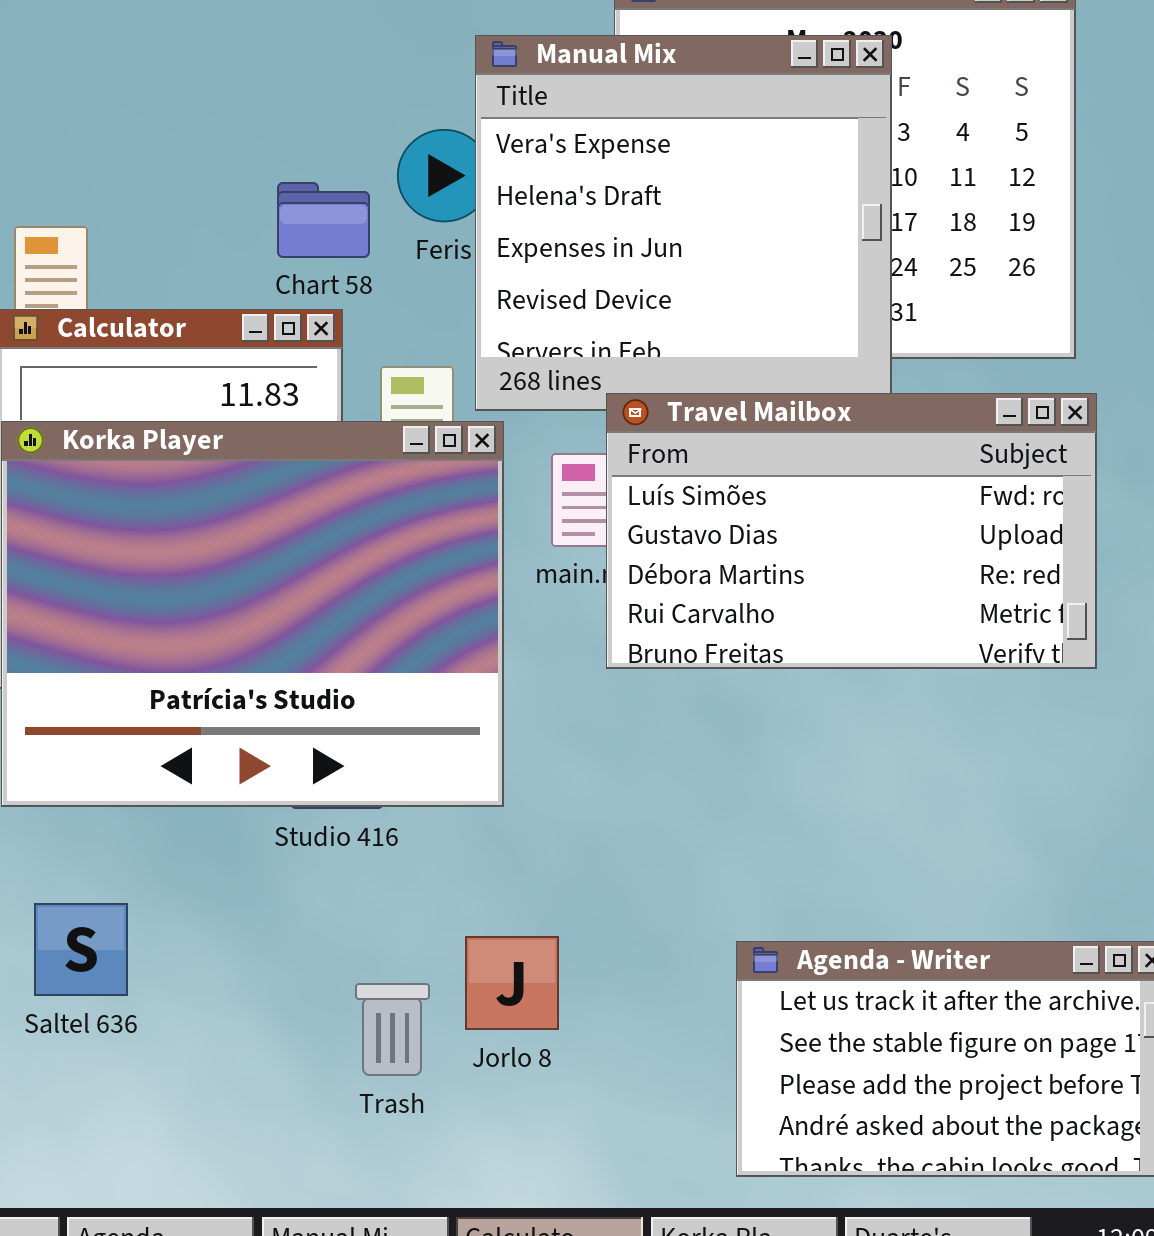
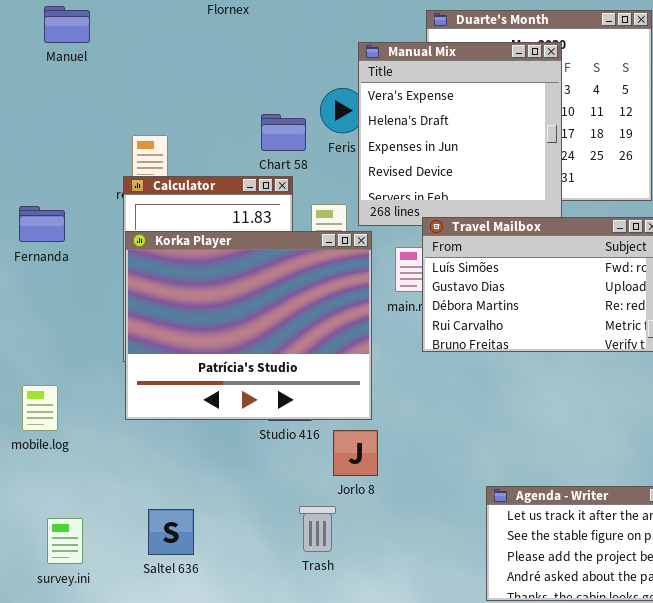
Saltel 636: [34,903,128,996] -> [148,509,194,555], moved
Jorlo 8: [465,936,559,1030] -> [333,430,378,476], moved

